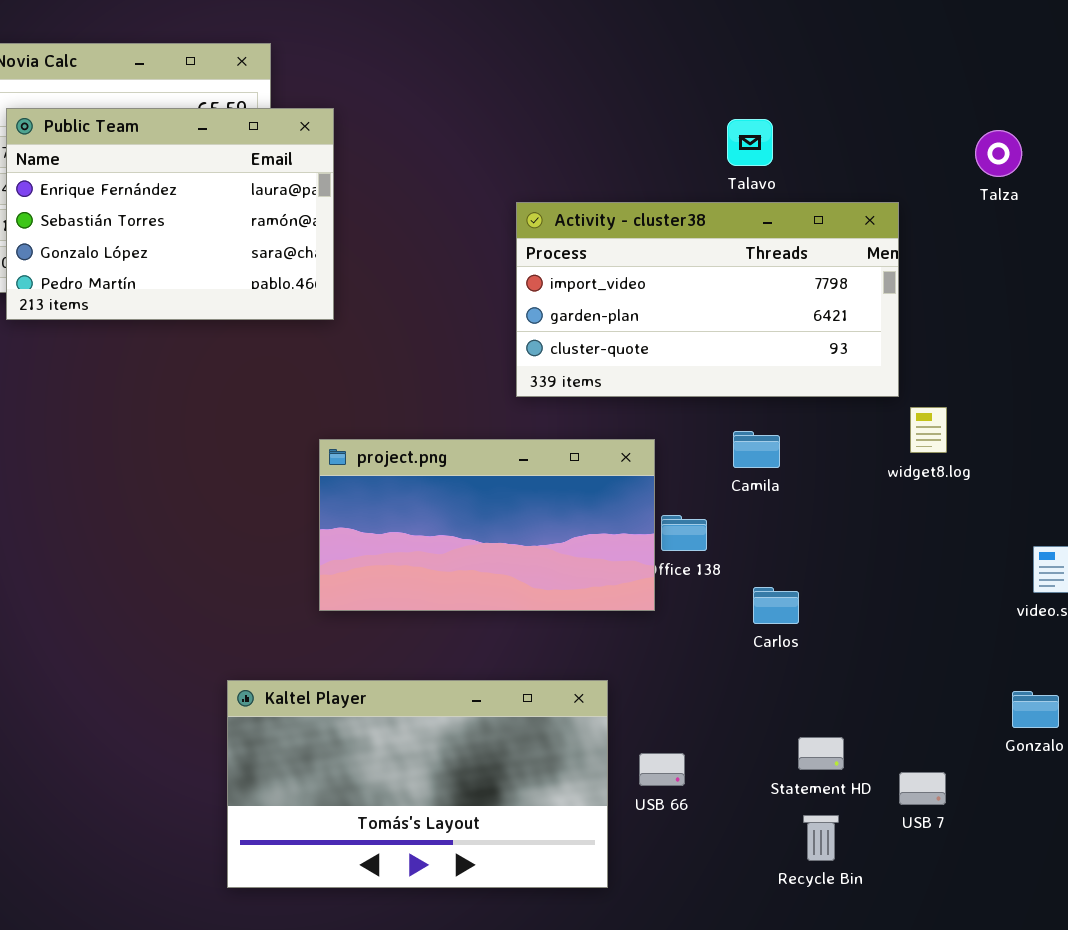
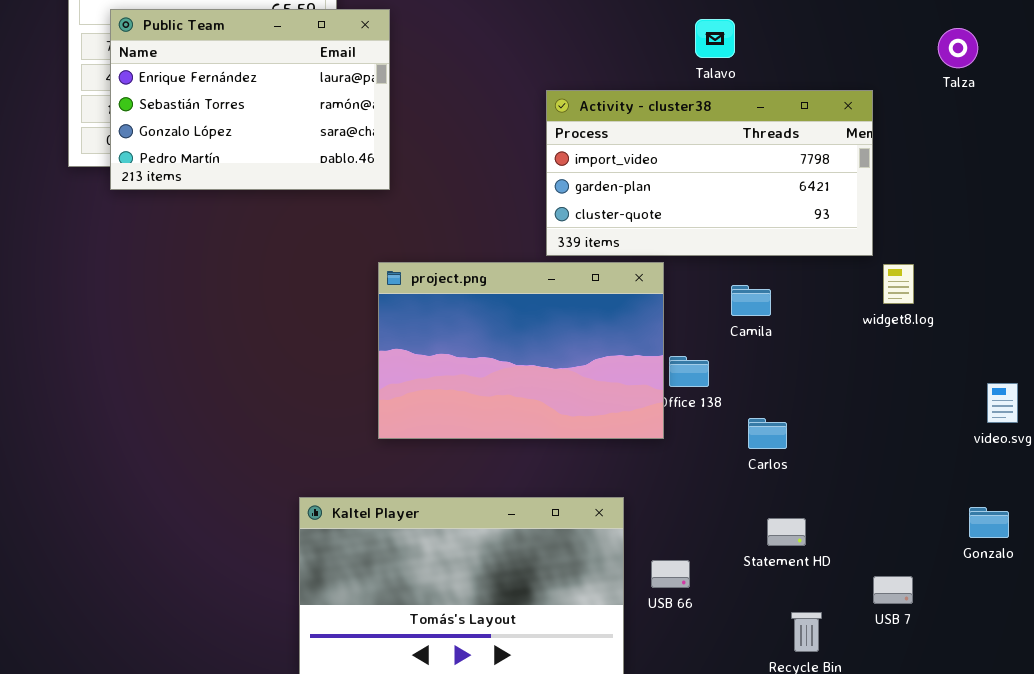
Talavo: [727,119,773,166] -> [695,19,735,58], moved
project.png: [319,439,655,611] -> [378,262,664,439], resized
Statement HD: [798,737,844,770] -> [767,518,806,546], moved

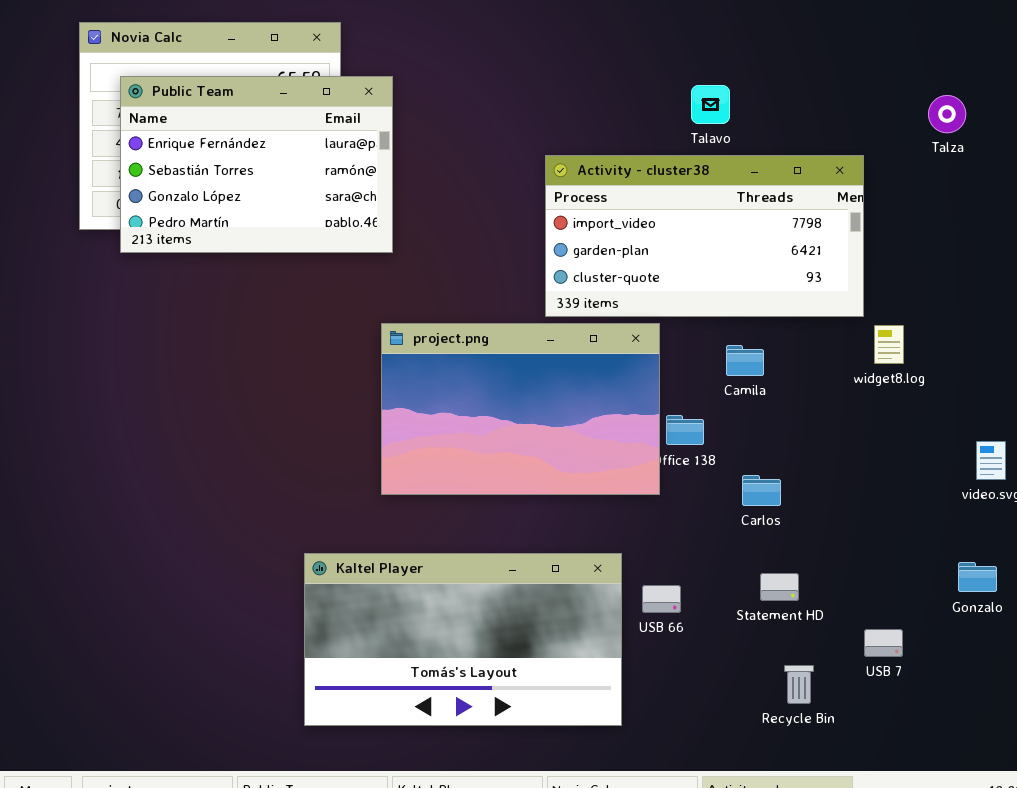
USB 66: [651,560,690,588] -> [642,585,681,613], moved

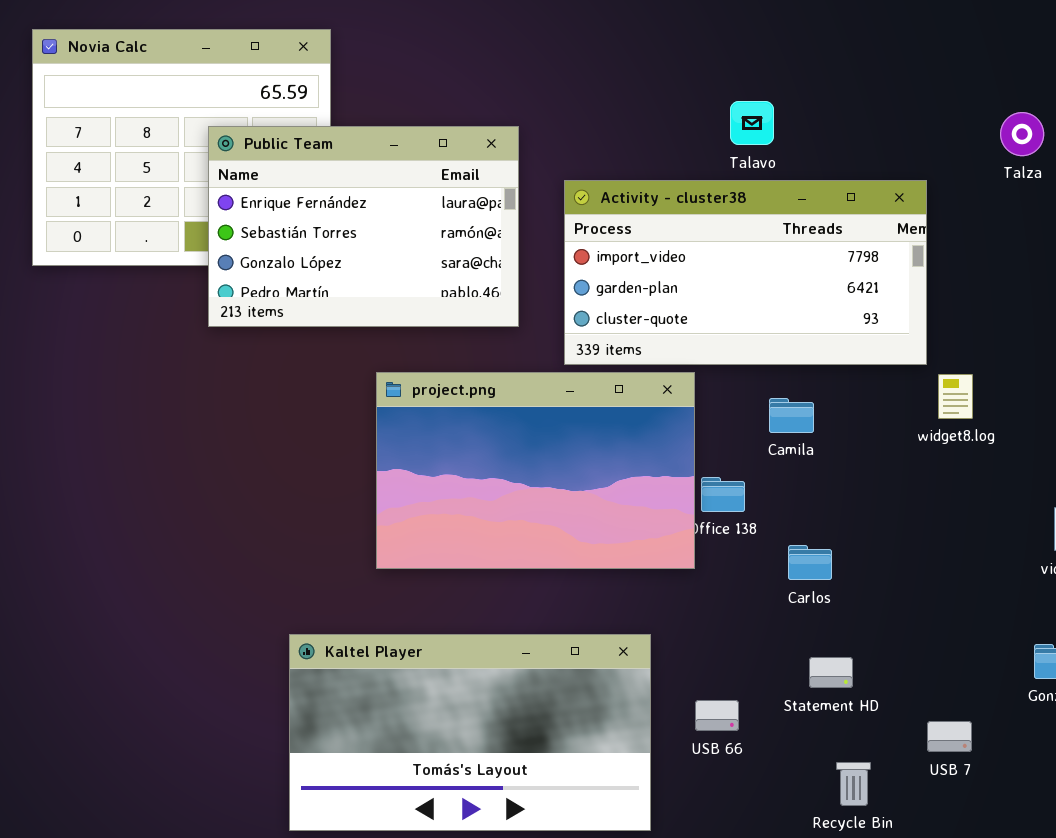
Public Team: [120,76,393,253] -> [208,126,519,327], moved
USB 66: [642,585,681,613] -> [695,700,739,731], moved

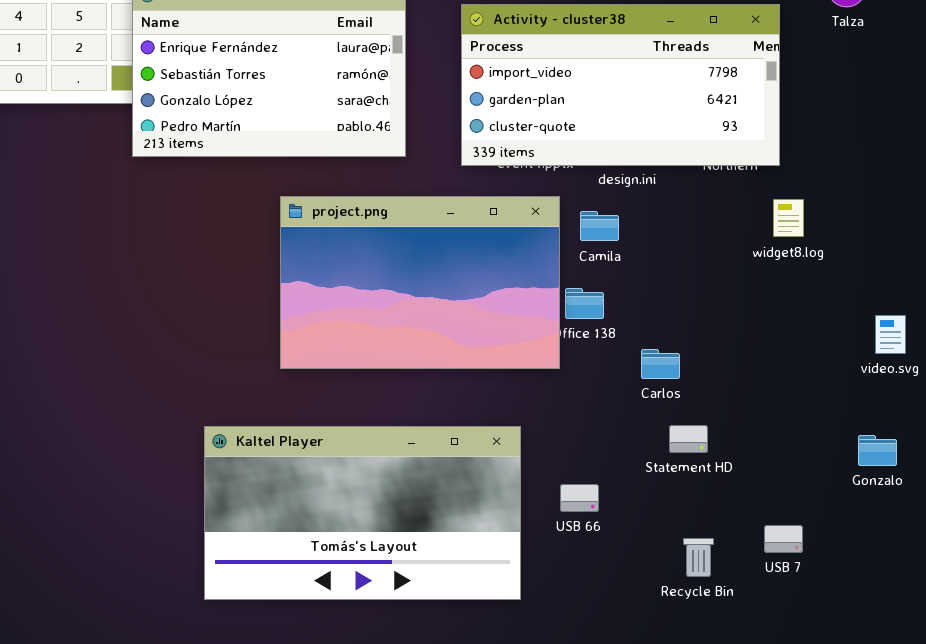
Activity - cluster38: [564,180,927,365] -> [461,4,780,166], moved
Camila: [769,398,814,433] -> [580,211,619,241], moved
Statement HD: [809,657,853,688] -> [669,425,708,453], moved
USB 7: [927,721,972,752] -> [764,525,803,553], moved

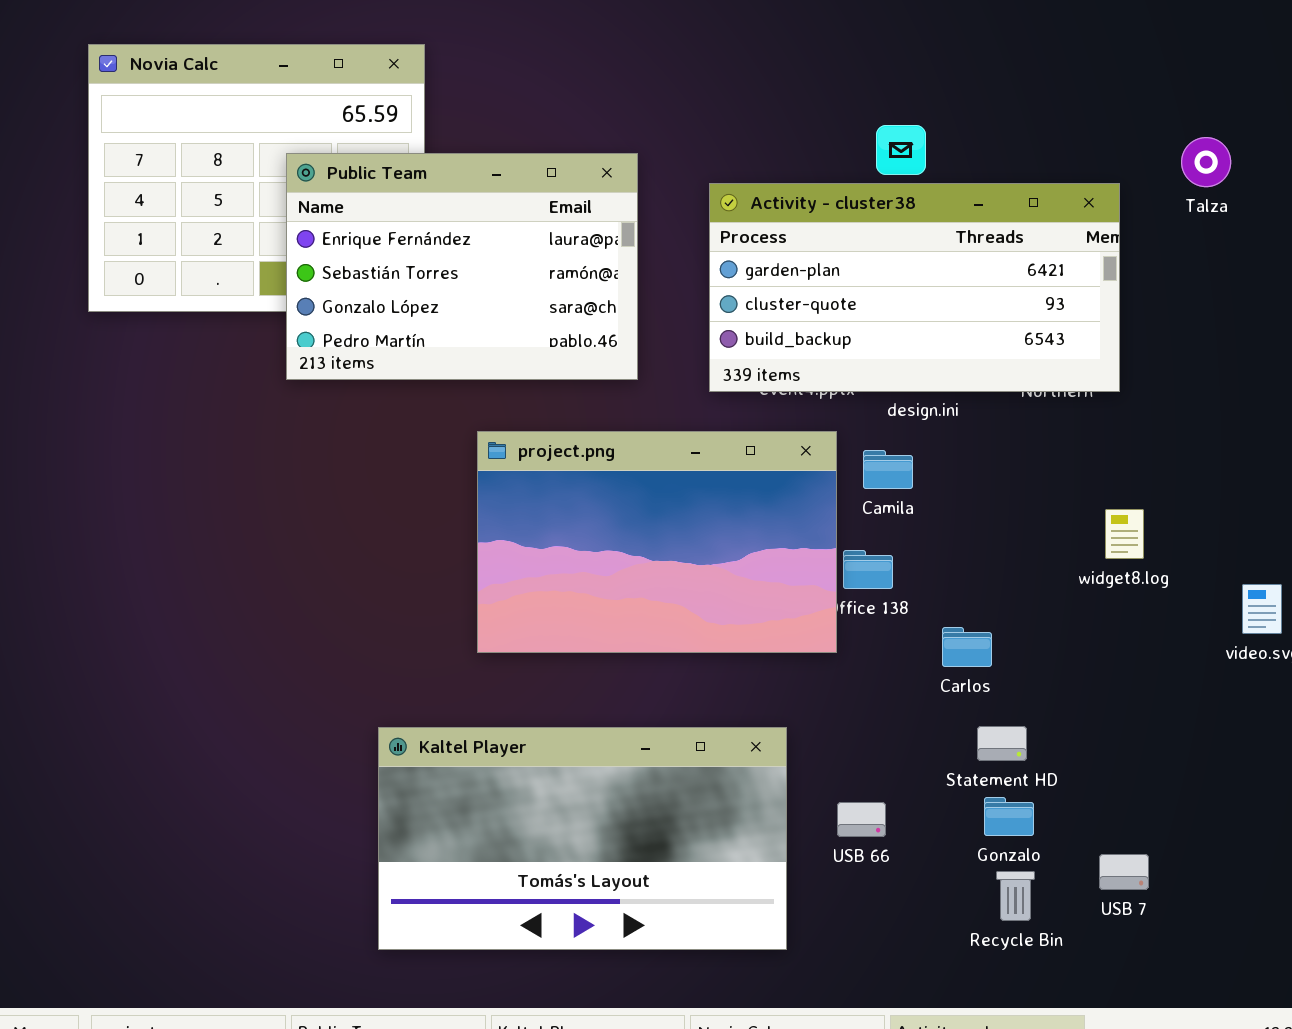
Activity - cluster38: [461,4,780,166] -> [709,183,1120,392], scrolled down 1 row
widget8.log: [773,199,804,237] -> [1105,509,1144,559], moved
Gonzalo: [858,435,897,466] -> [984,797,1034,836], moved

